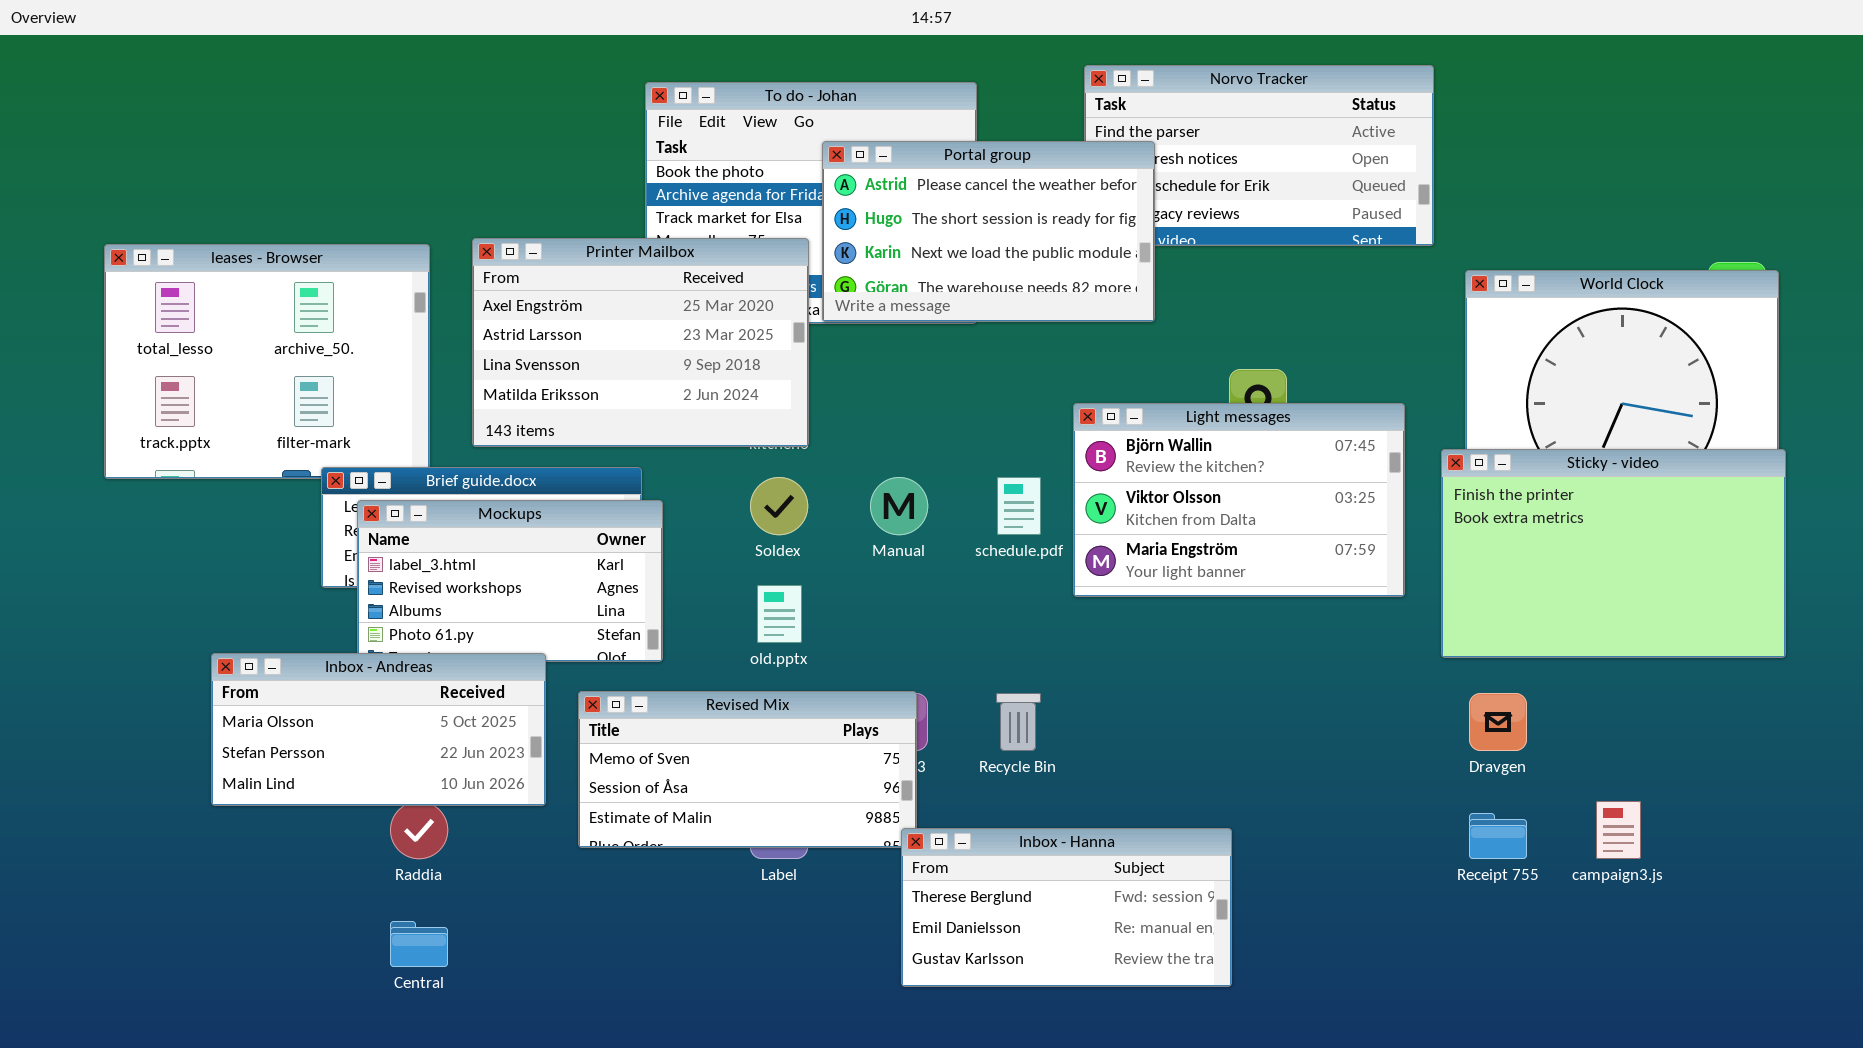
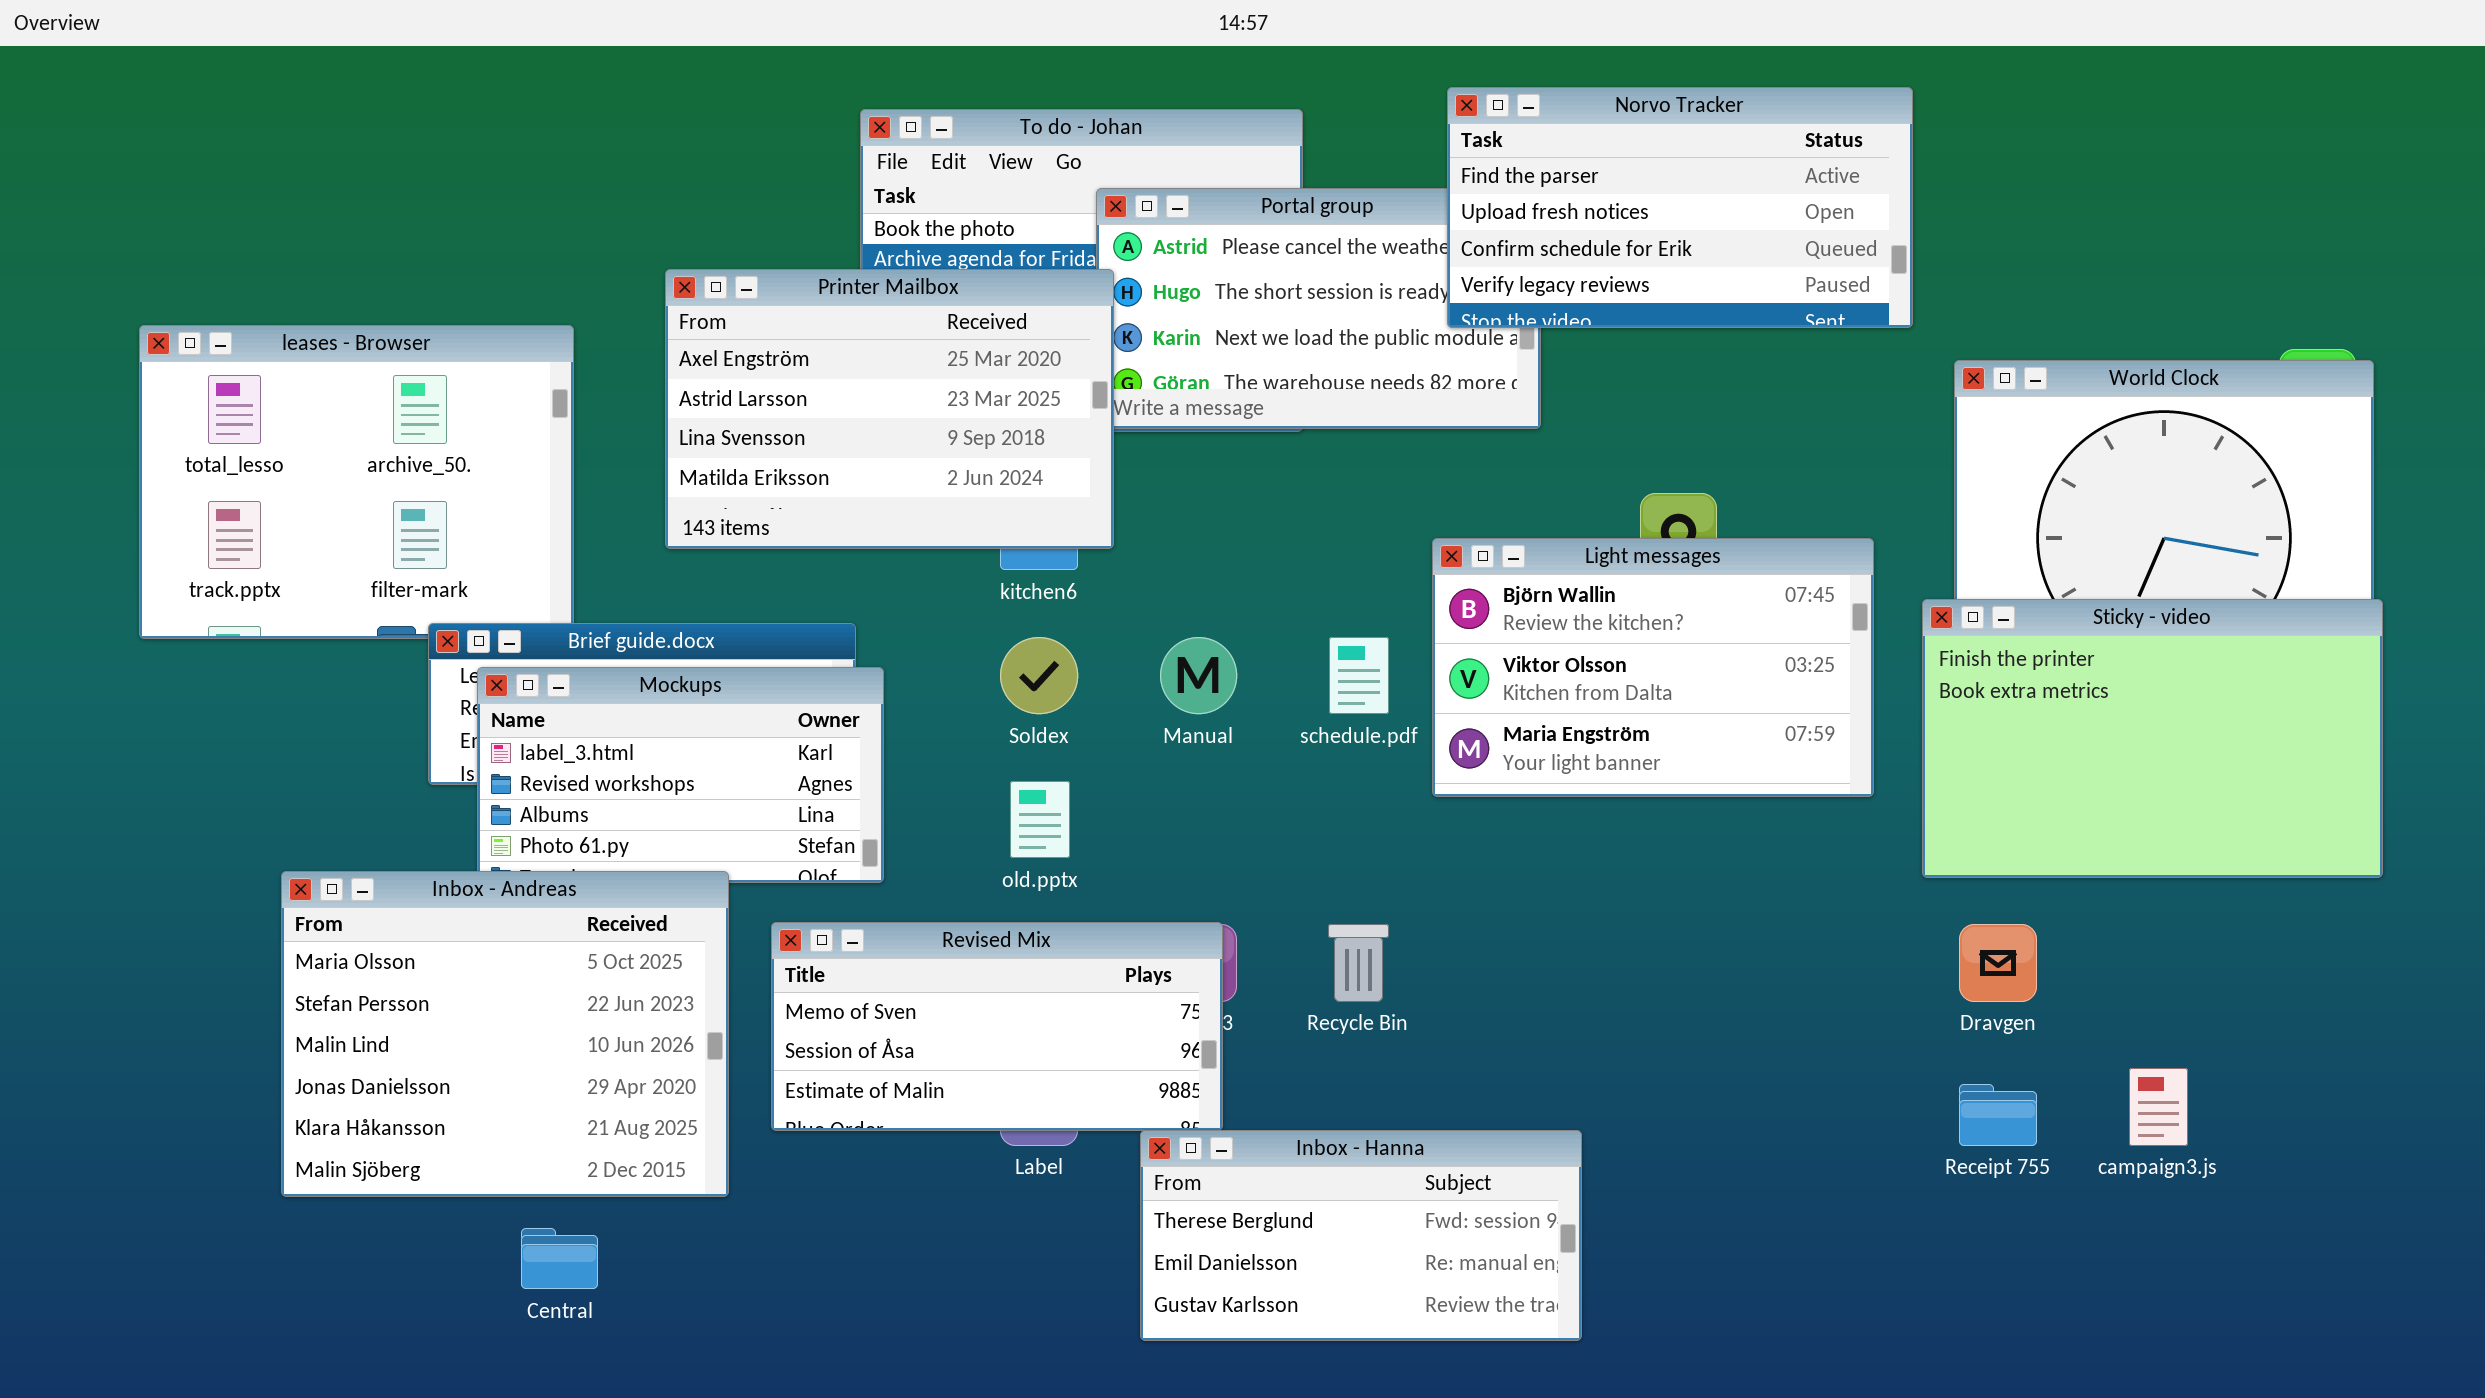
Norvo Tracker: [1084,65,1434,246] -> [1447,87,1913,328], raised
Printer Mailbox: [472,238,809,447] -> [665,269,1114,549], moved
Inbox - Andreas: [211,653,546,806] -> [281,871,729,1197], resized
Inbox - Hanna: [901,828,1232,987] -> [1140,1130,1582,1341], moved

